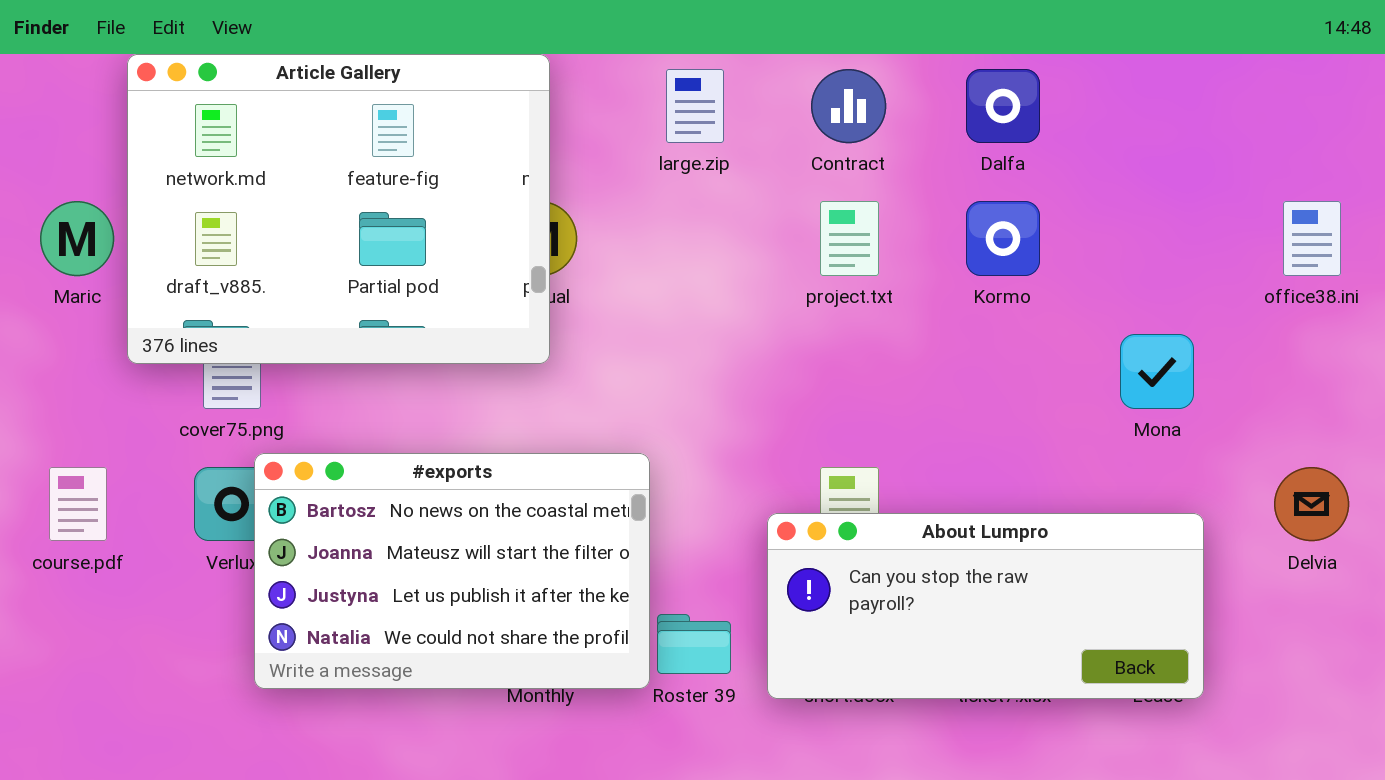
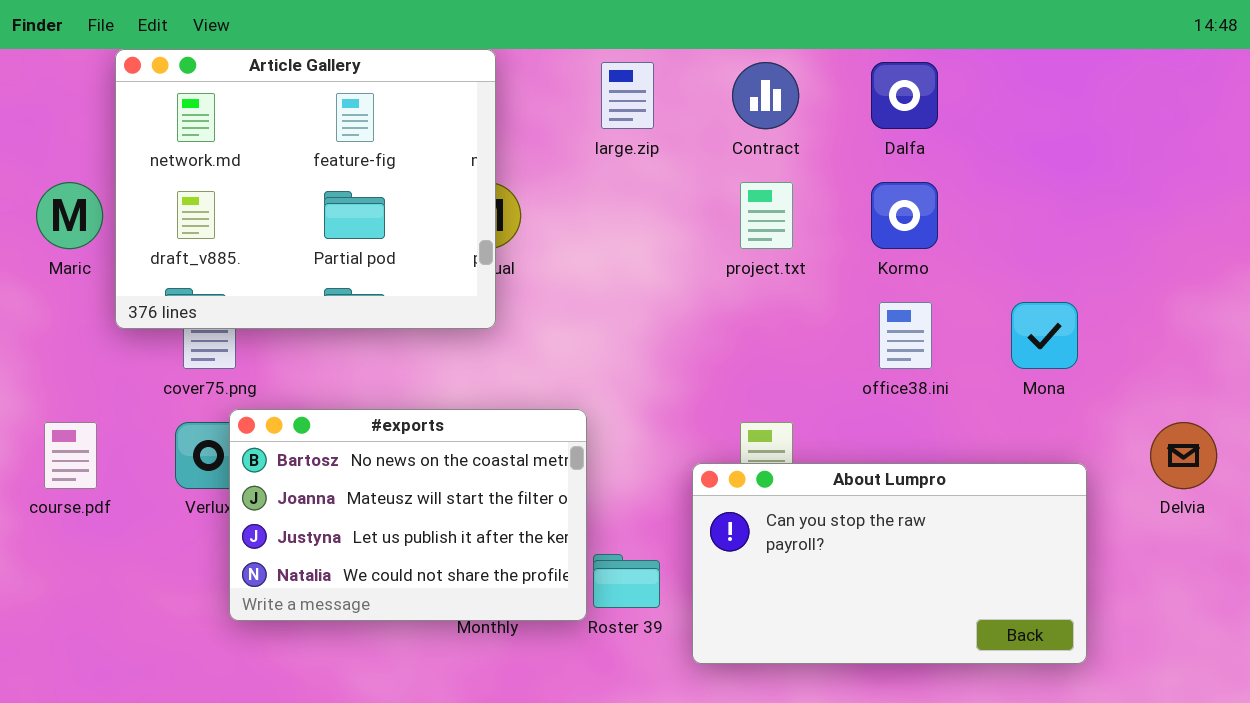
office38.ini: [1283,201,1341,276] -> [879,302,932,369], moved
About Lumpro: [767,513,1204,699] -> [692,463,1087,664], resized

